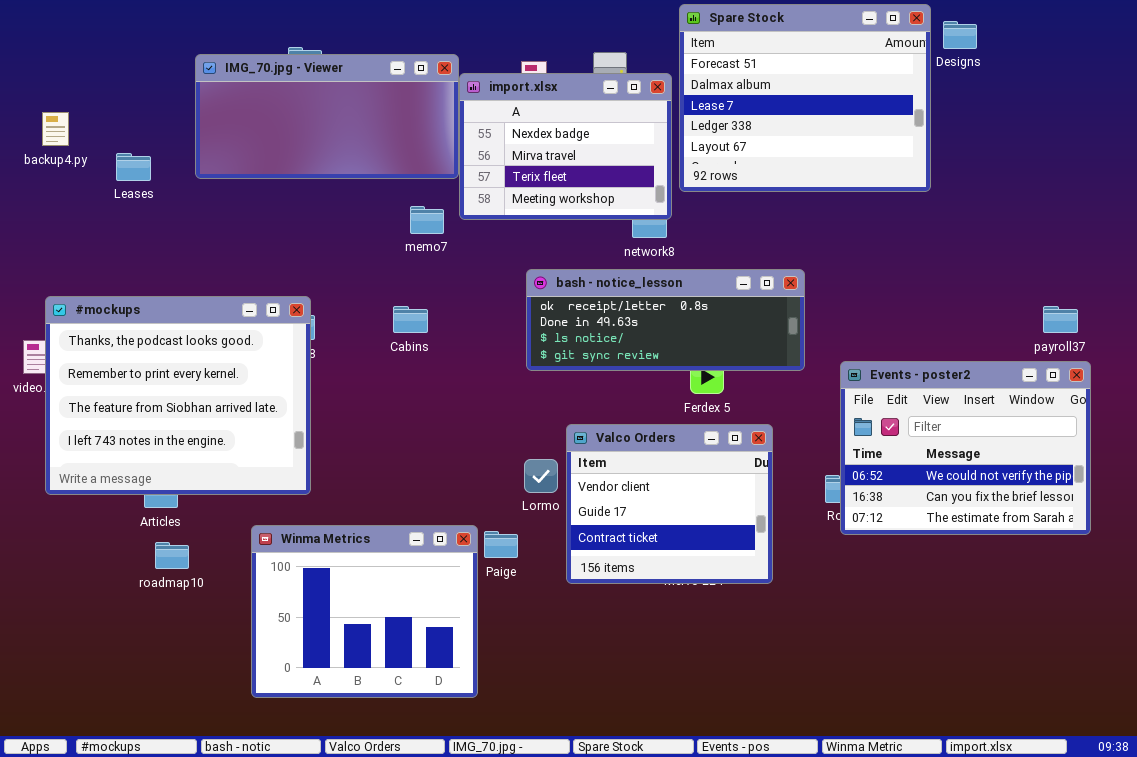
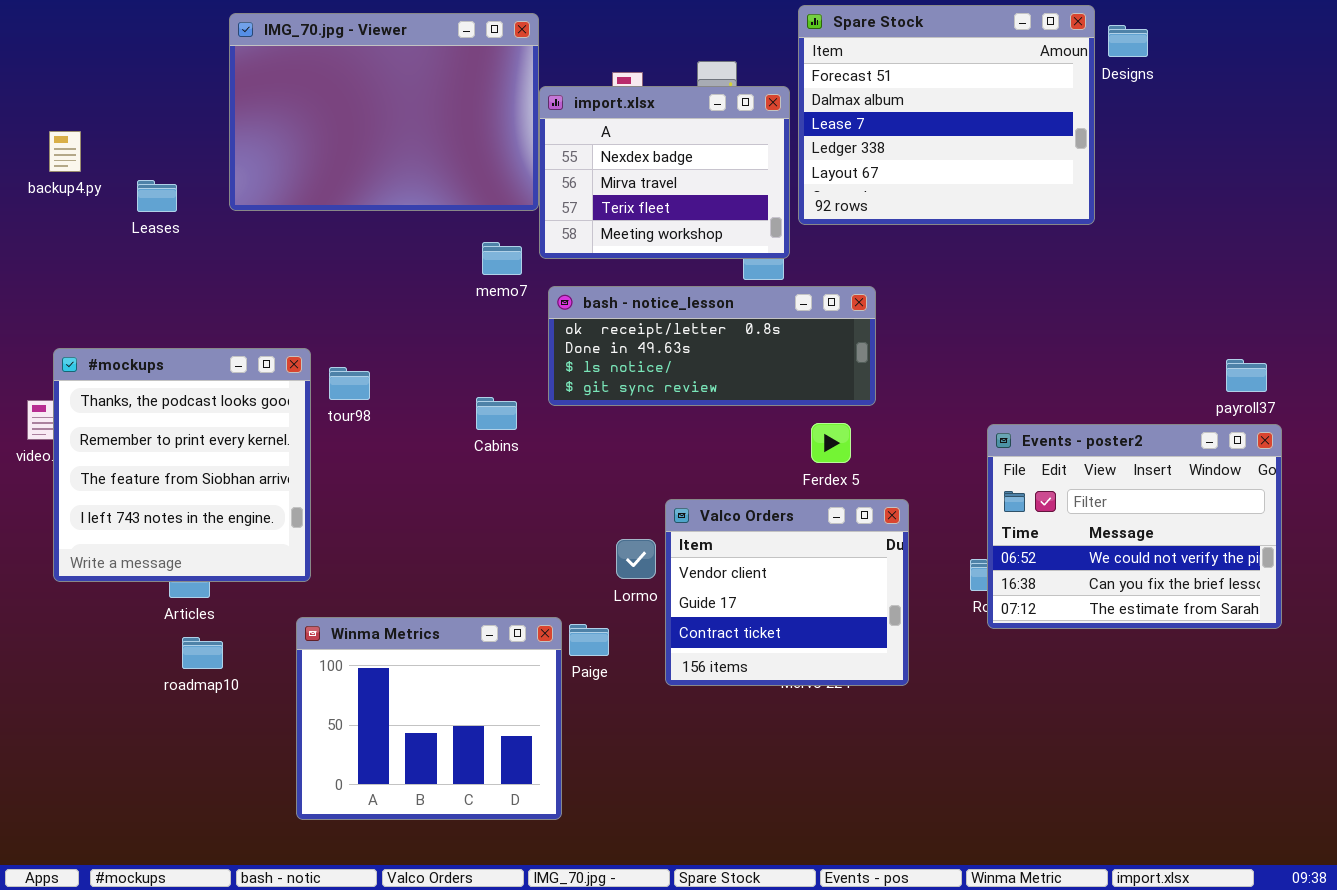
IMG_70.jpg - Viewer: [195,54,459,179] -> [229,13,539,211], resized
bash - notice_lesson: [526,269,805,371] -> [548,286,876,406], moved
#mockups: [45,296,311,495] -> [53,348,311,582], resized
Cabins: [393,306,428,333] -> [476,397,517,430], moved

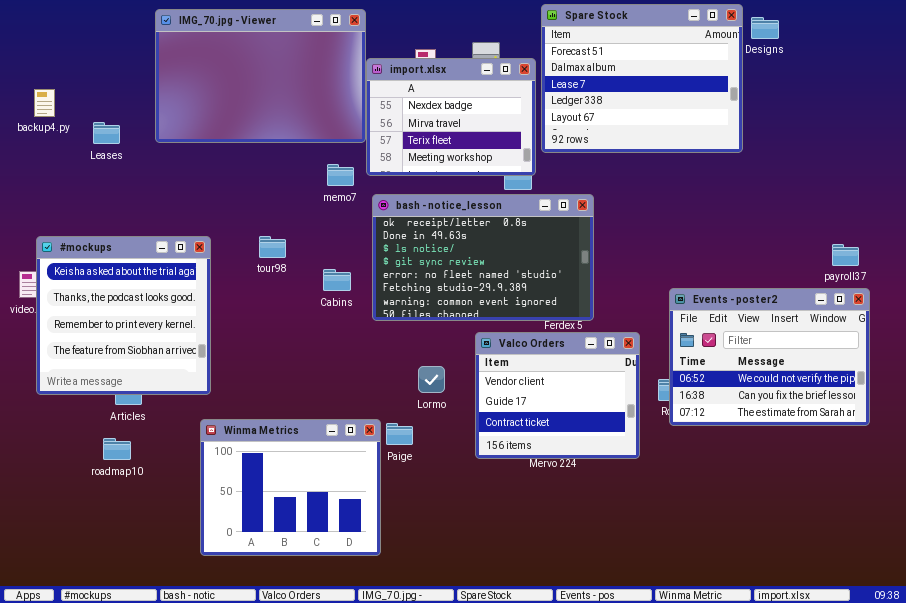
bash - notice_lesson: [548,286,876,406] -> [372,194,594,321], resized
#mockups: [53,348,311,582] -> [36,236,211,395], scrolled up 1 row
tour98: [329,367,370,400] -> [259,236,286,258], moved
Valco Orders: [665,499,909,686] -> [475,332,640,459], moved
roadmap10: [182,637,223,669] -> [103,438,131,460], moved

